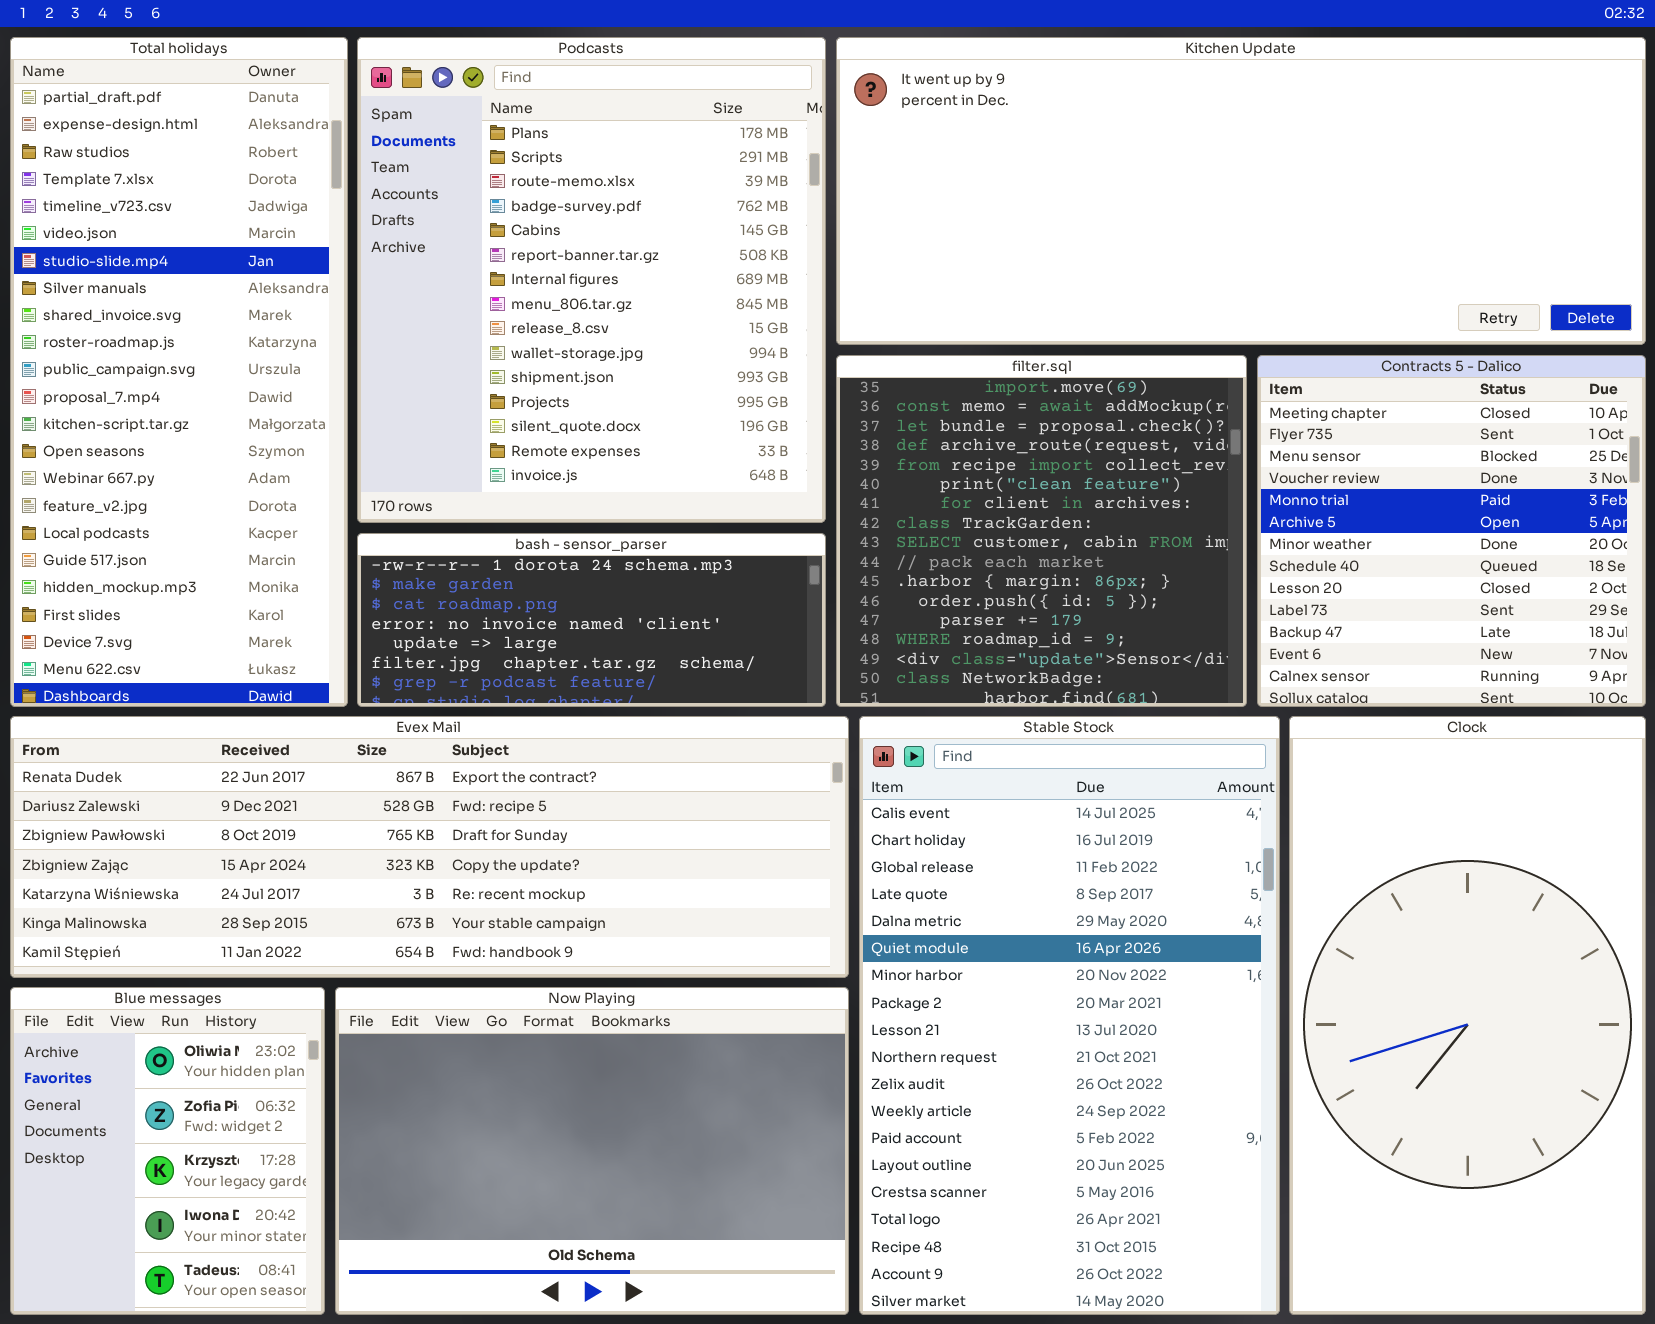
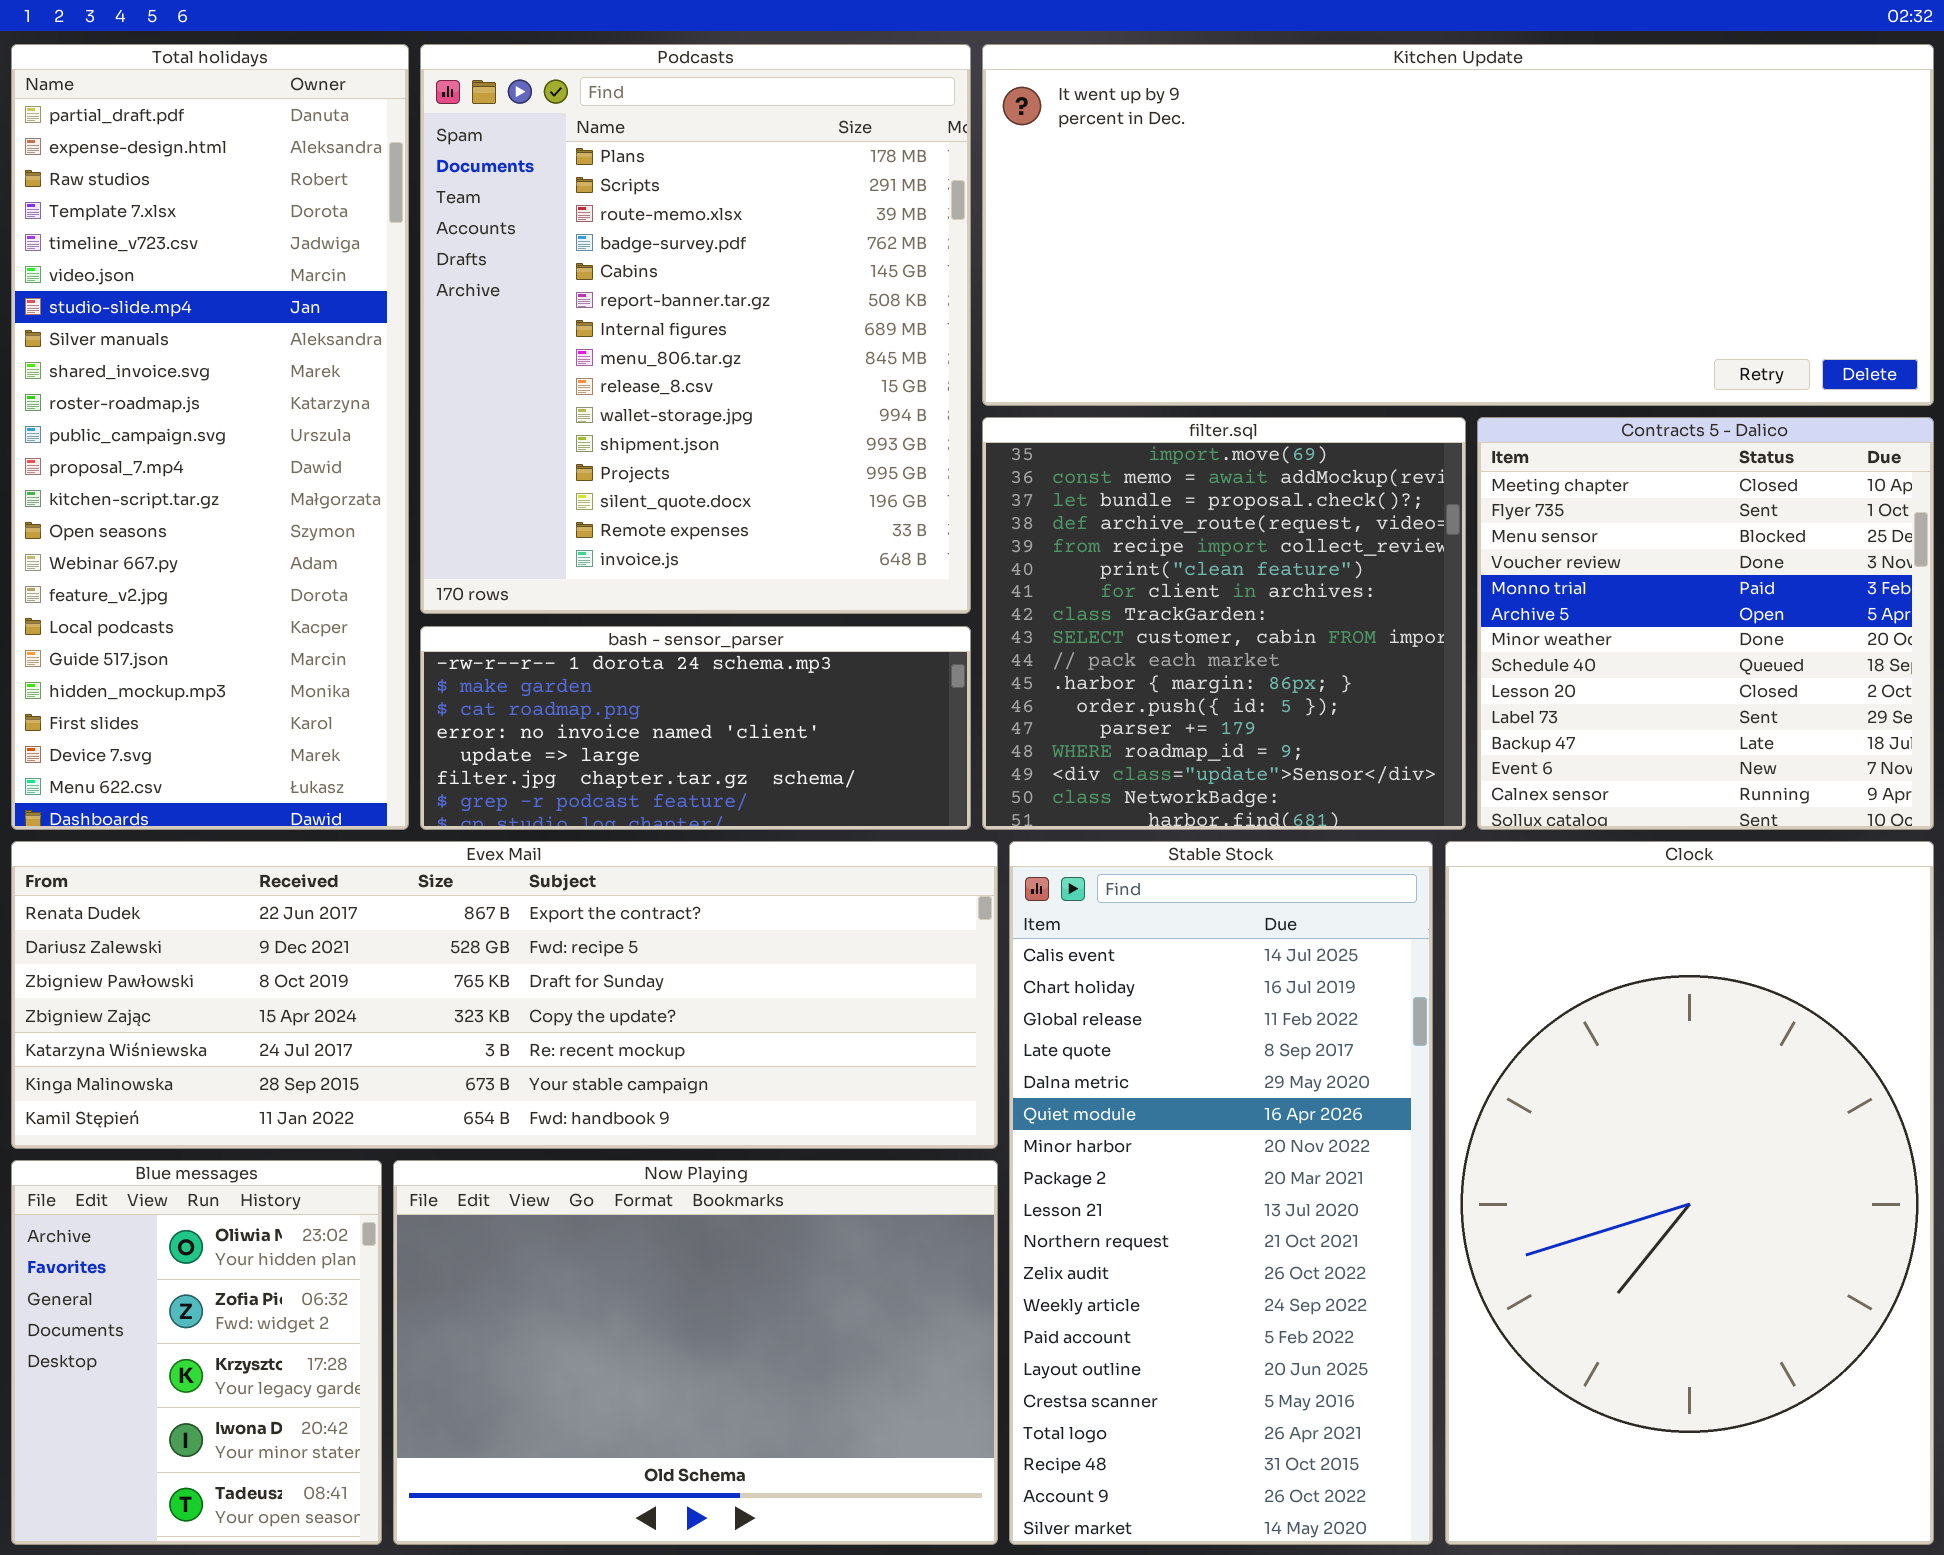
Stable Stock: [859,716,1280,1315] -> [1009,841,1433,1545], resized
Clock: [1289,716,1646,1315] -> [1445,841,1934,1545], resized

